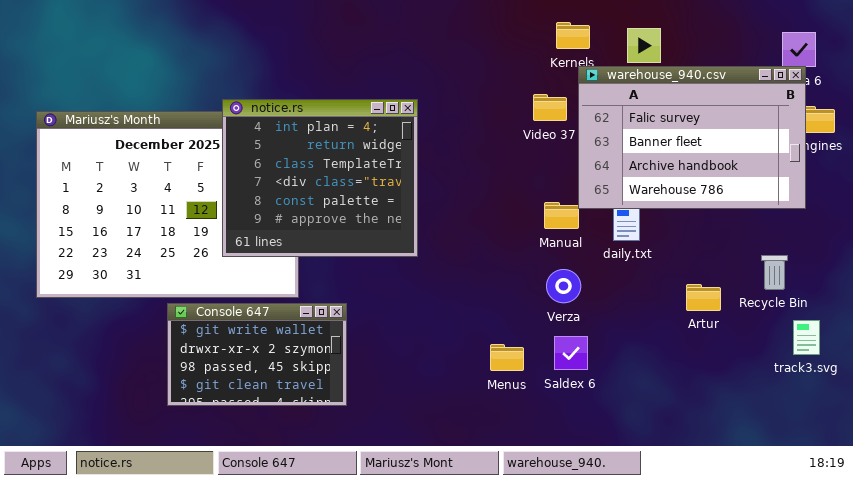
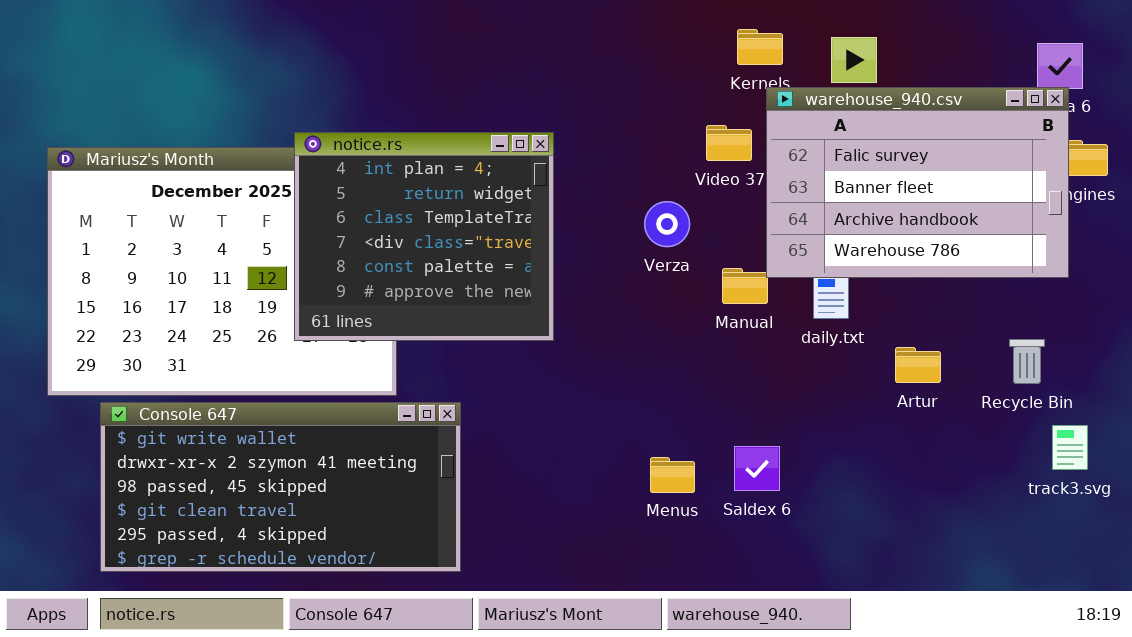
Verza: [546,269,581,303] -> [644,201,690,247], moved
Artur: [686,284,721,311] -> [895,347,941,383], moved
Console 647: [167,303,347,406] -> [100,402,461,572], resized

